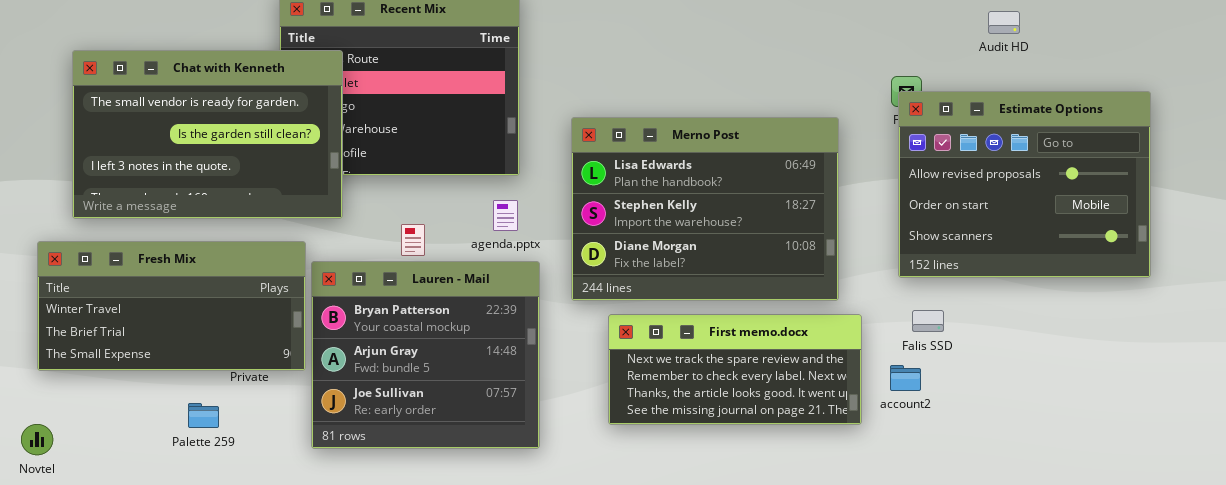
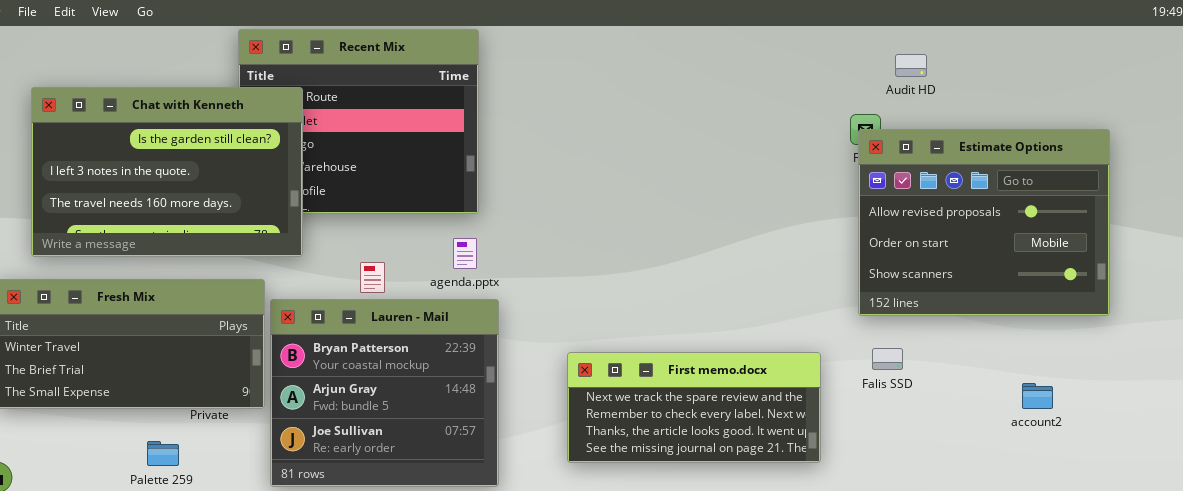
Audit HD: [988,11,1020,34] -> [895,54,927,77], moved
Chat with Kenneth: [72,50,343,219] -> [31,87,303,257], scrolled down 1 row
Merno Post: [571,117,839,301] -> none, closed
account2: [890,365,921,391] -> [1022,383,1053,409], moved

